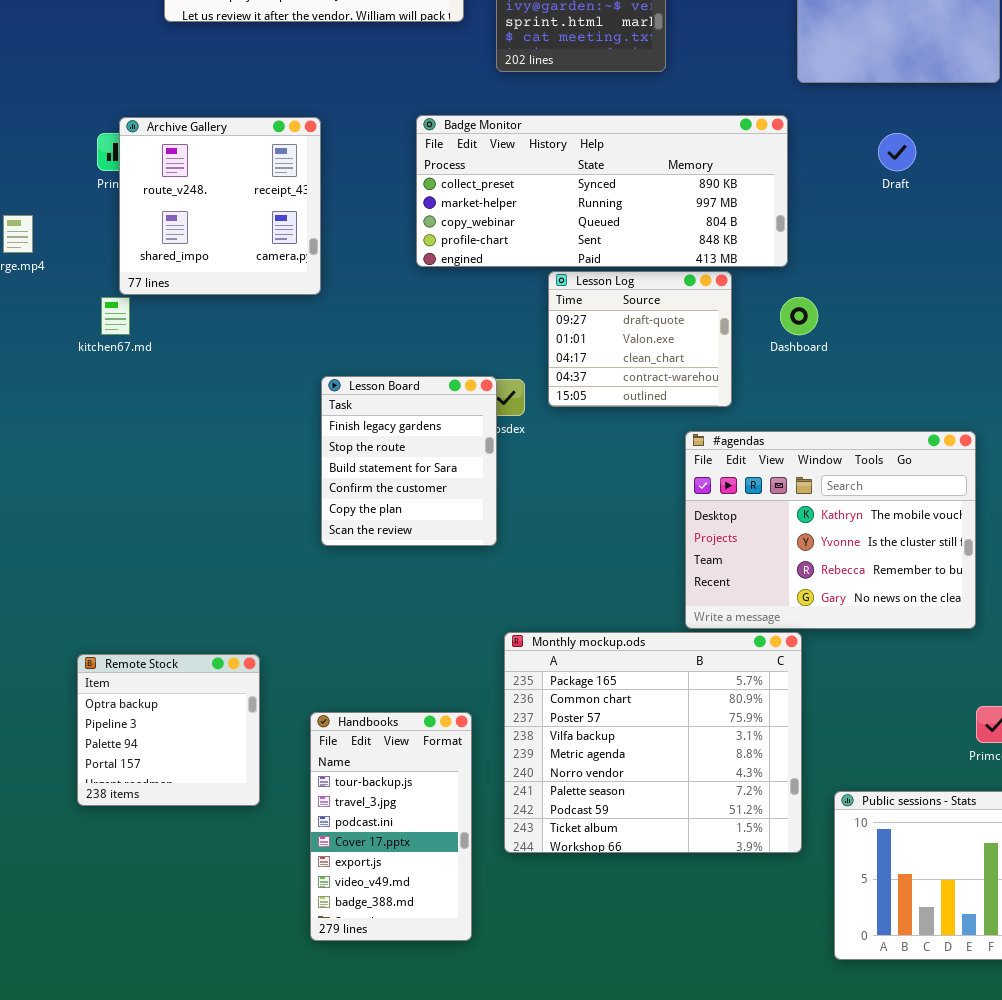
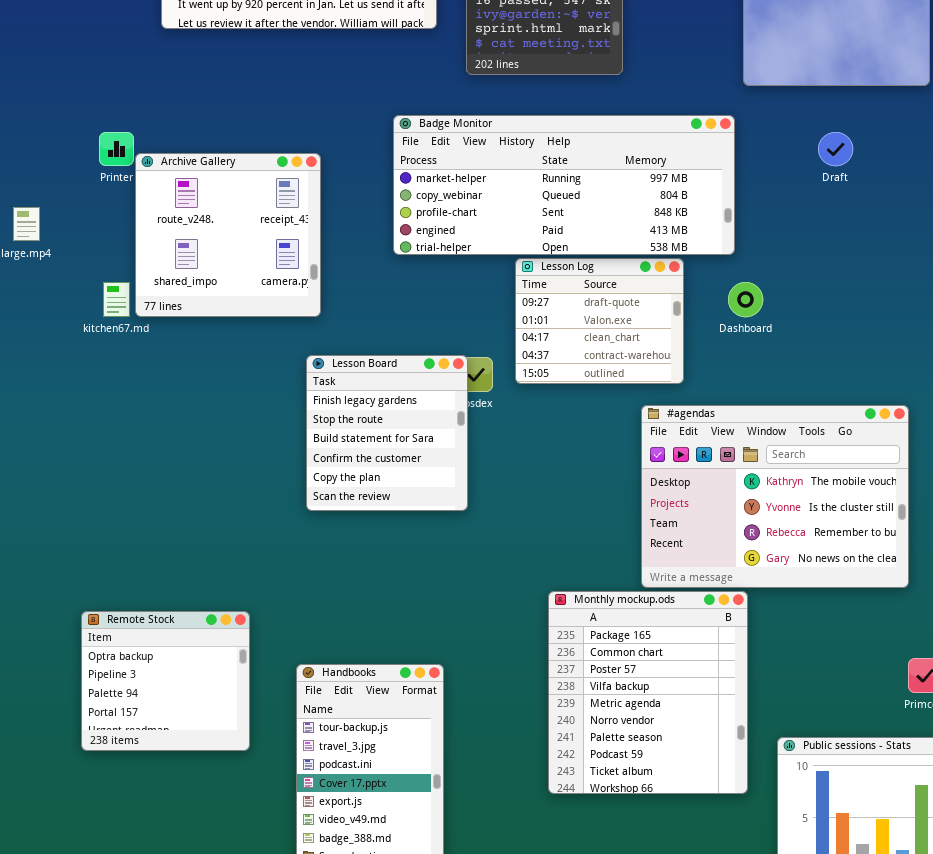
Badge Monitor: [416,115,788,267] -> [393,115,735,255], scrolled down 1 row
Archive Gallery: [119,117,321,295] -> [135,153,321,317], moved
Monthly mockup.ods: [504,632,802,853] -> [548,591,748,794], resized

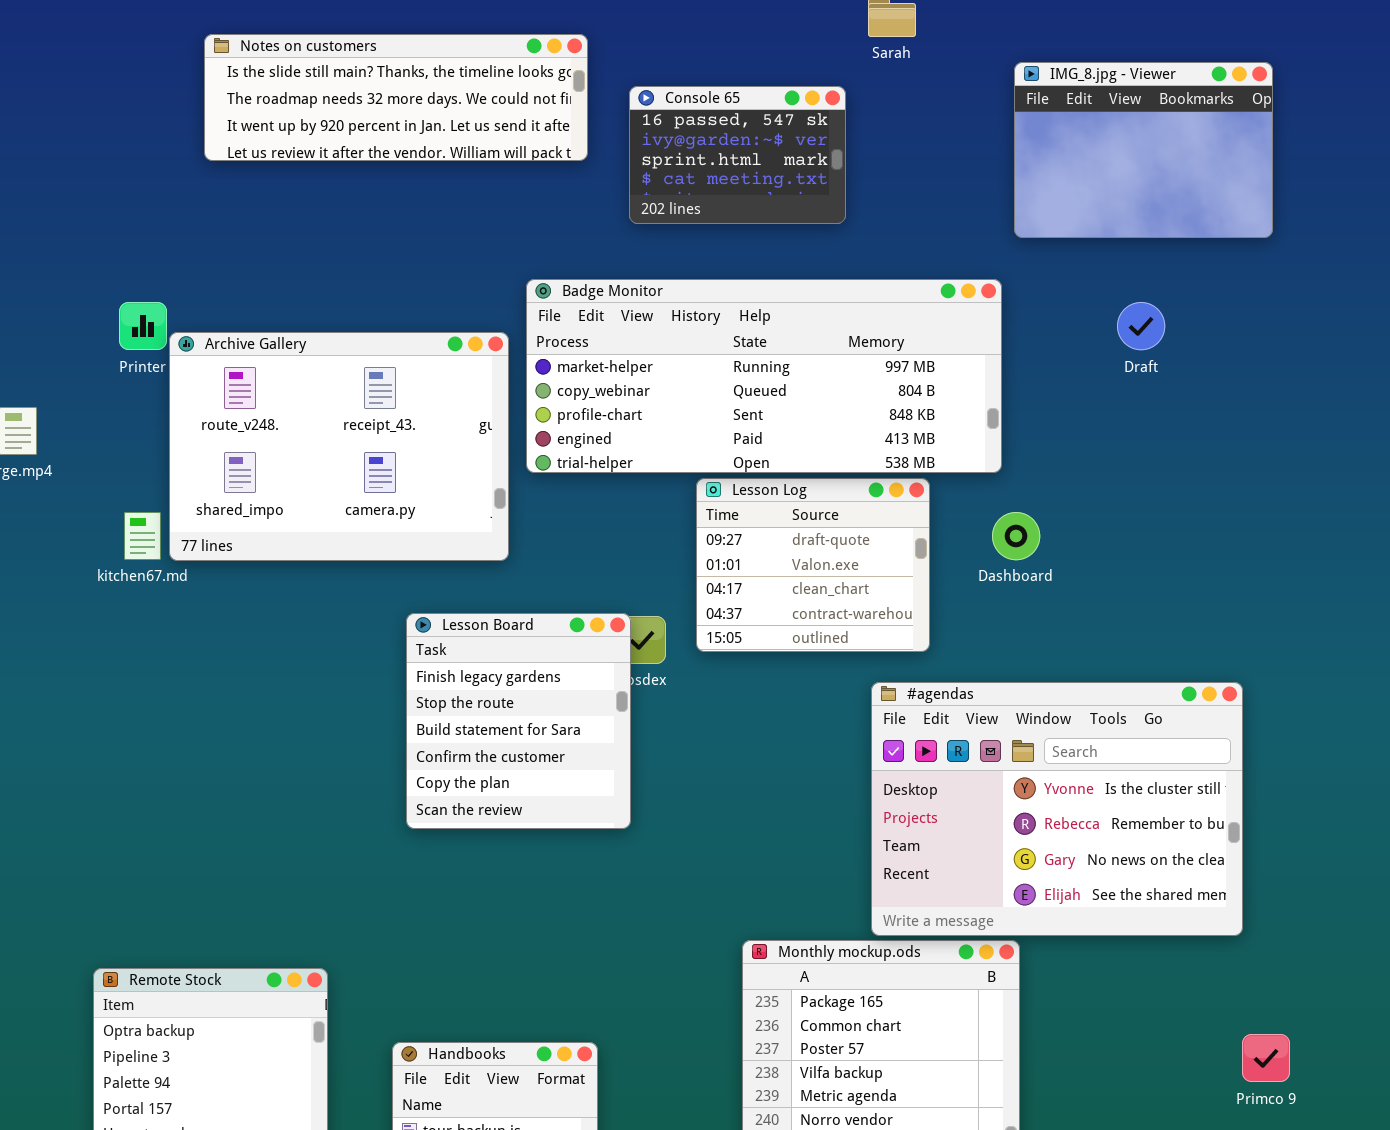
Archive Gallery: [135,153,321,317] -> [169,332,509,561], resized
#agendas: [641,405,909,588] -> [871,682,1243,936], scrolled down 1 row

